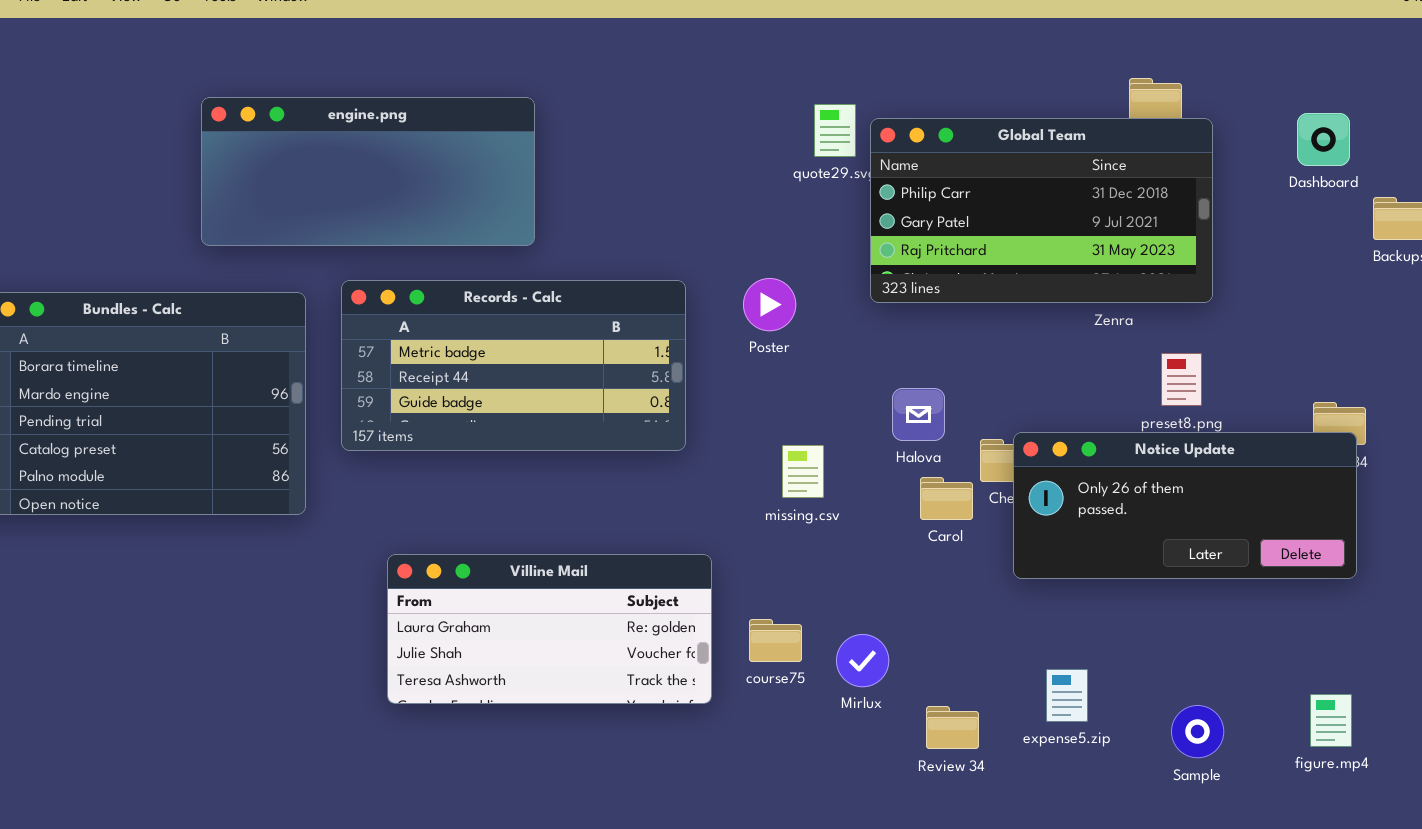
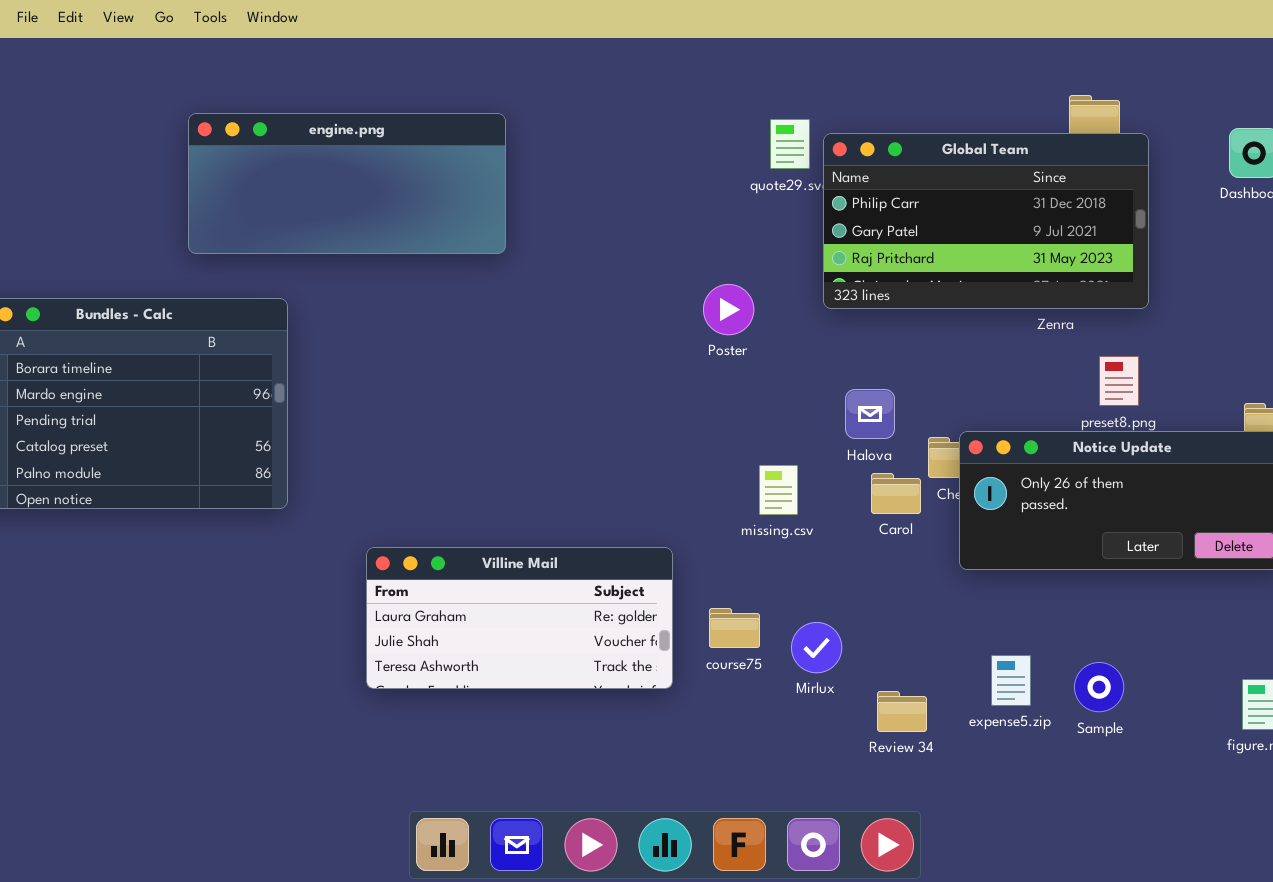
Records - Calc: [341,280,686,451] -> none, closed
missing.csv: [782,445,824,498] -> [759,465,798,515], moved
Sample: [1171,705,1224,758] -> [1074,662,1124,712], moved

